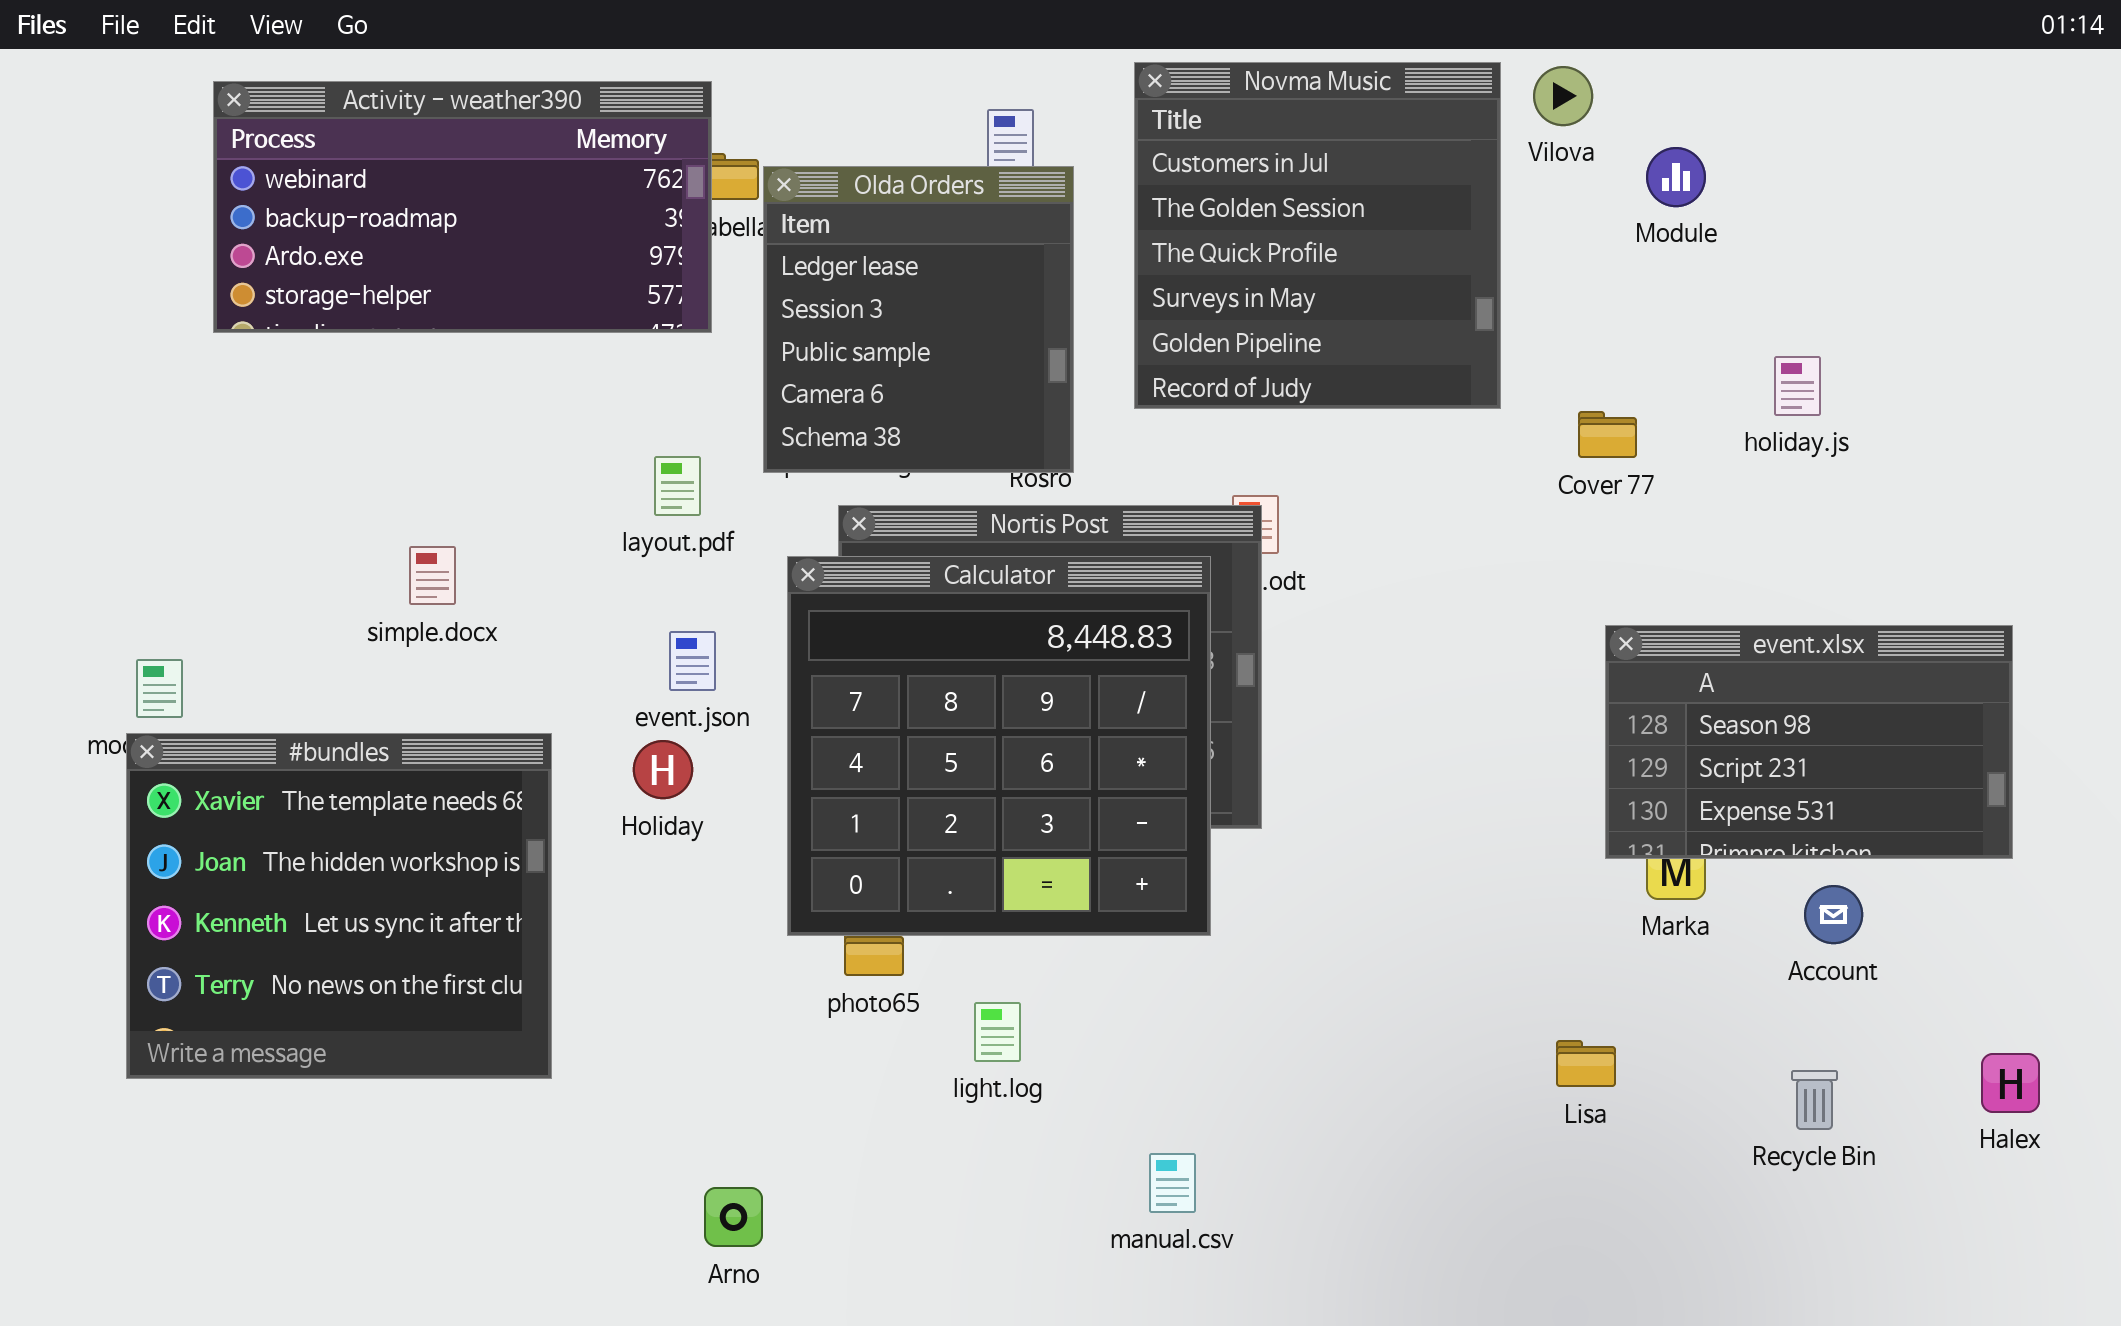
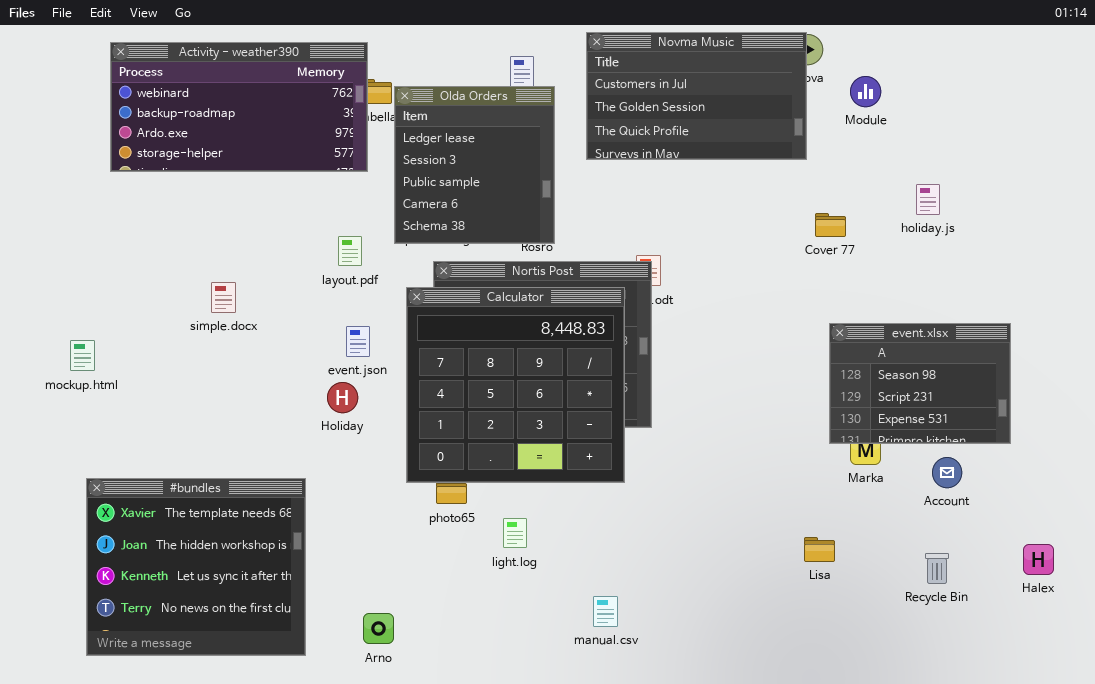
Novma Music: [1134,62,1501,409] -> [586,32,807,160], resized
event.xlsx: [1605,625,2013,859] -> [829,323,1011,444], resized
#bundles: [126,733,552,1079] -> [86,478,306,656], moved

